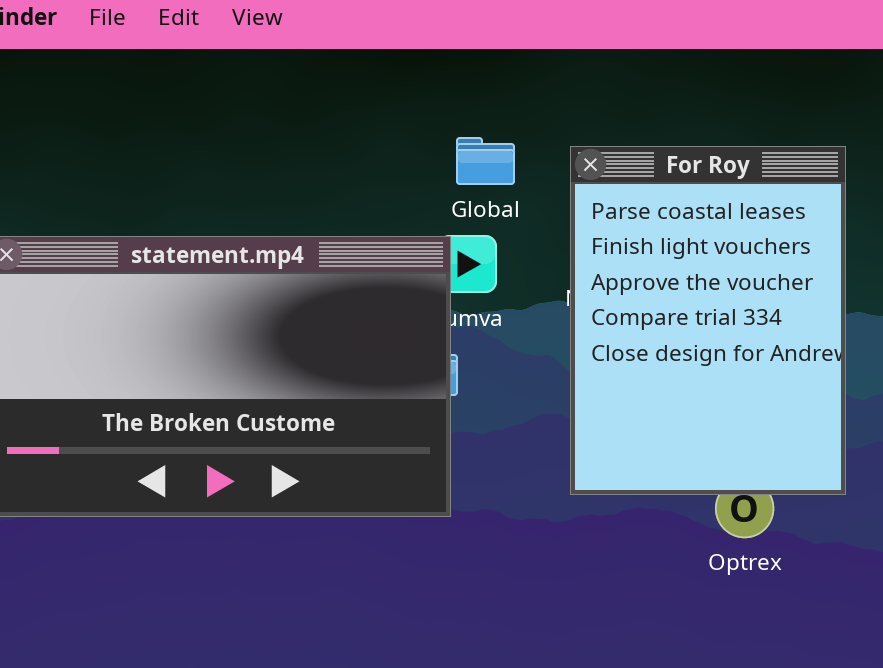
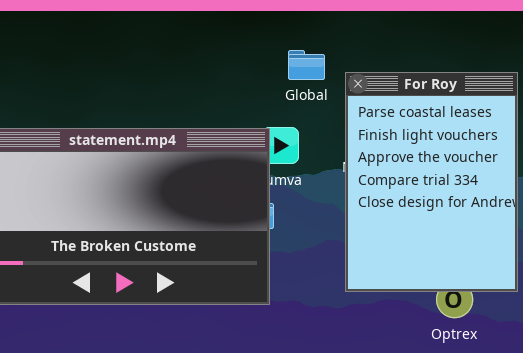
Global: [456,137,515,185] -> [288,50,325,80], moved

